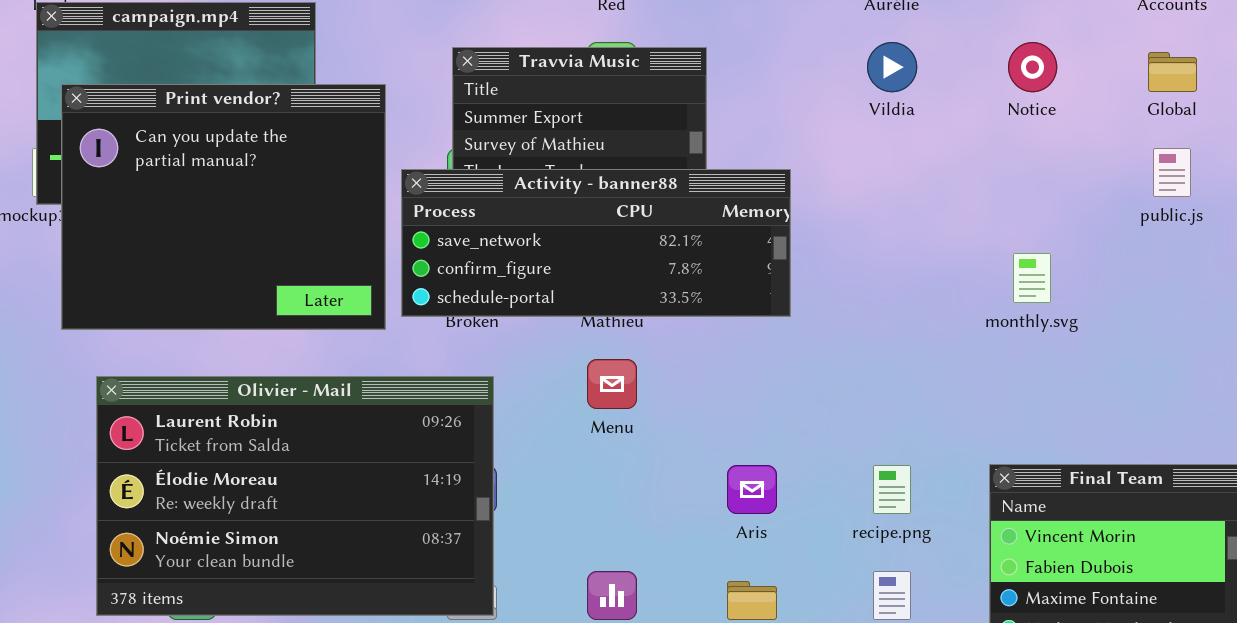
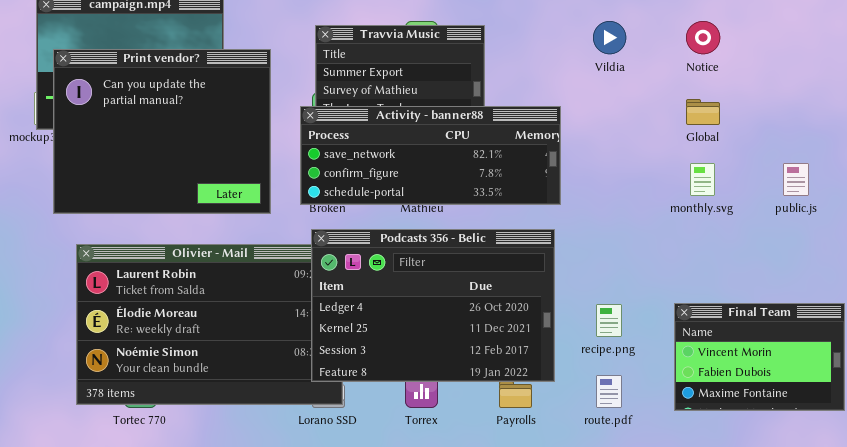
Global: [1148,52,1197,92] -> [686,99,720,125], moved
public.js: [1153,148,1191,197] -> [783,163,809,196], moved
Activity - banner88: [401,169,791,317] -> [300,106,561,205], moved
Podcasts 356 - Belic: none -> [311,229,555,382], opened

